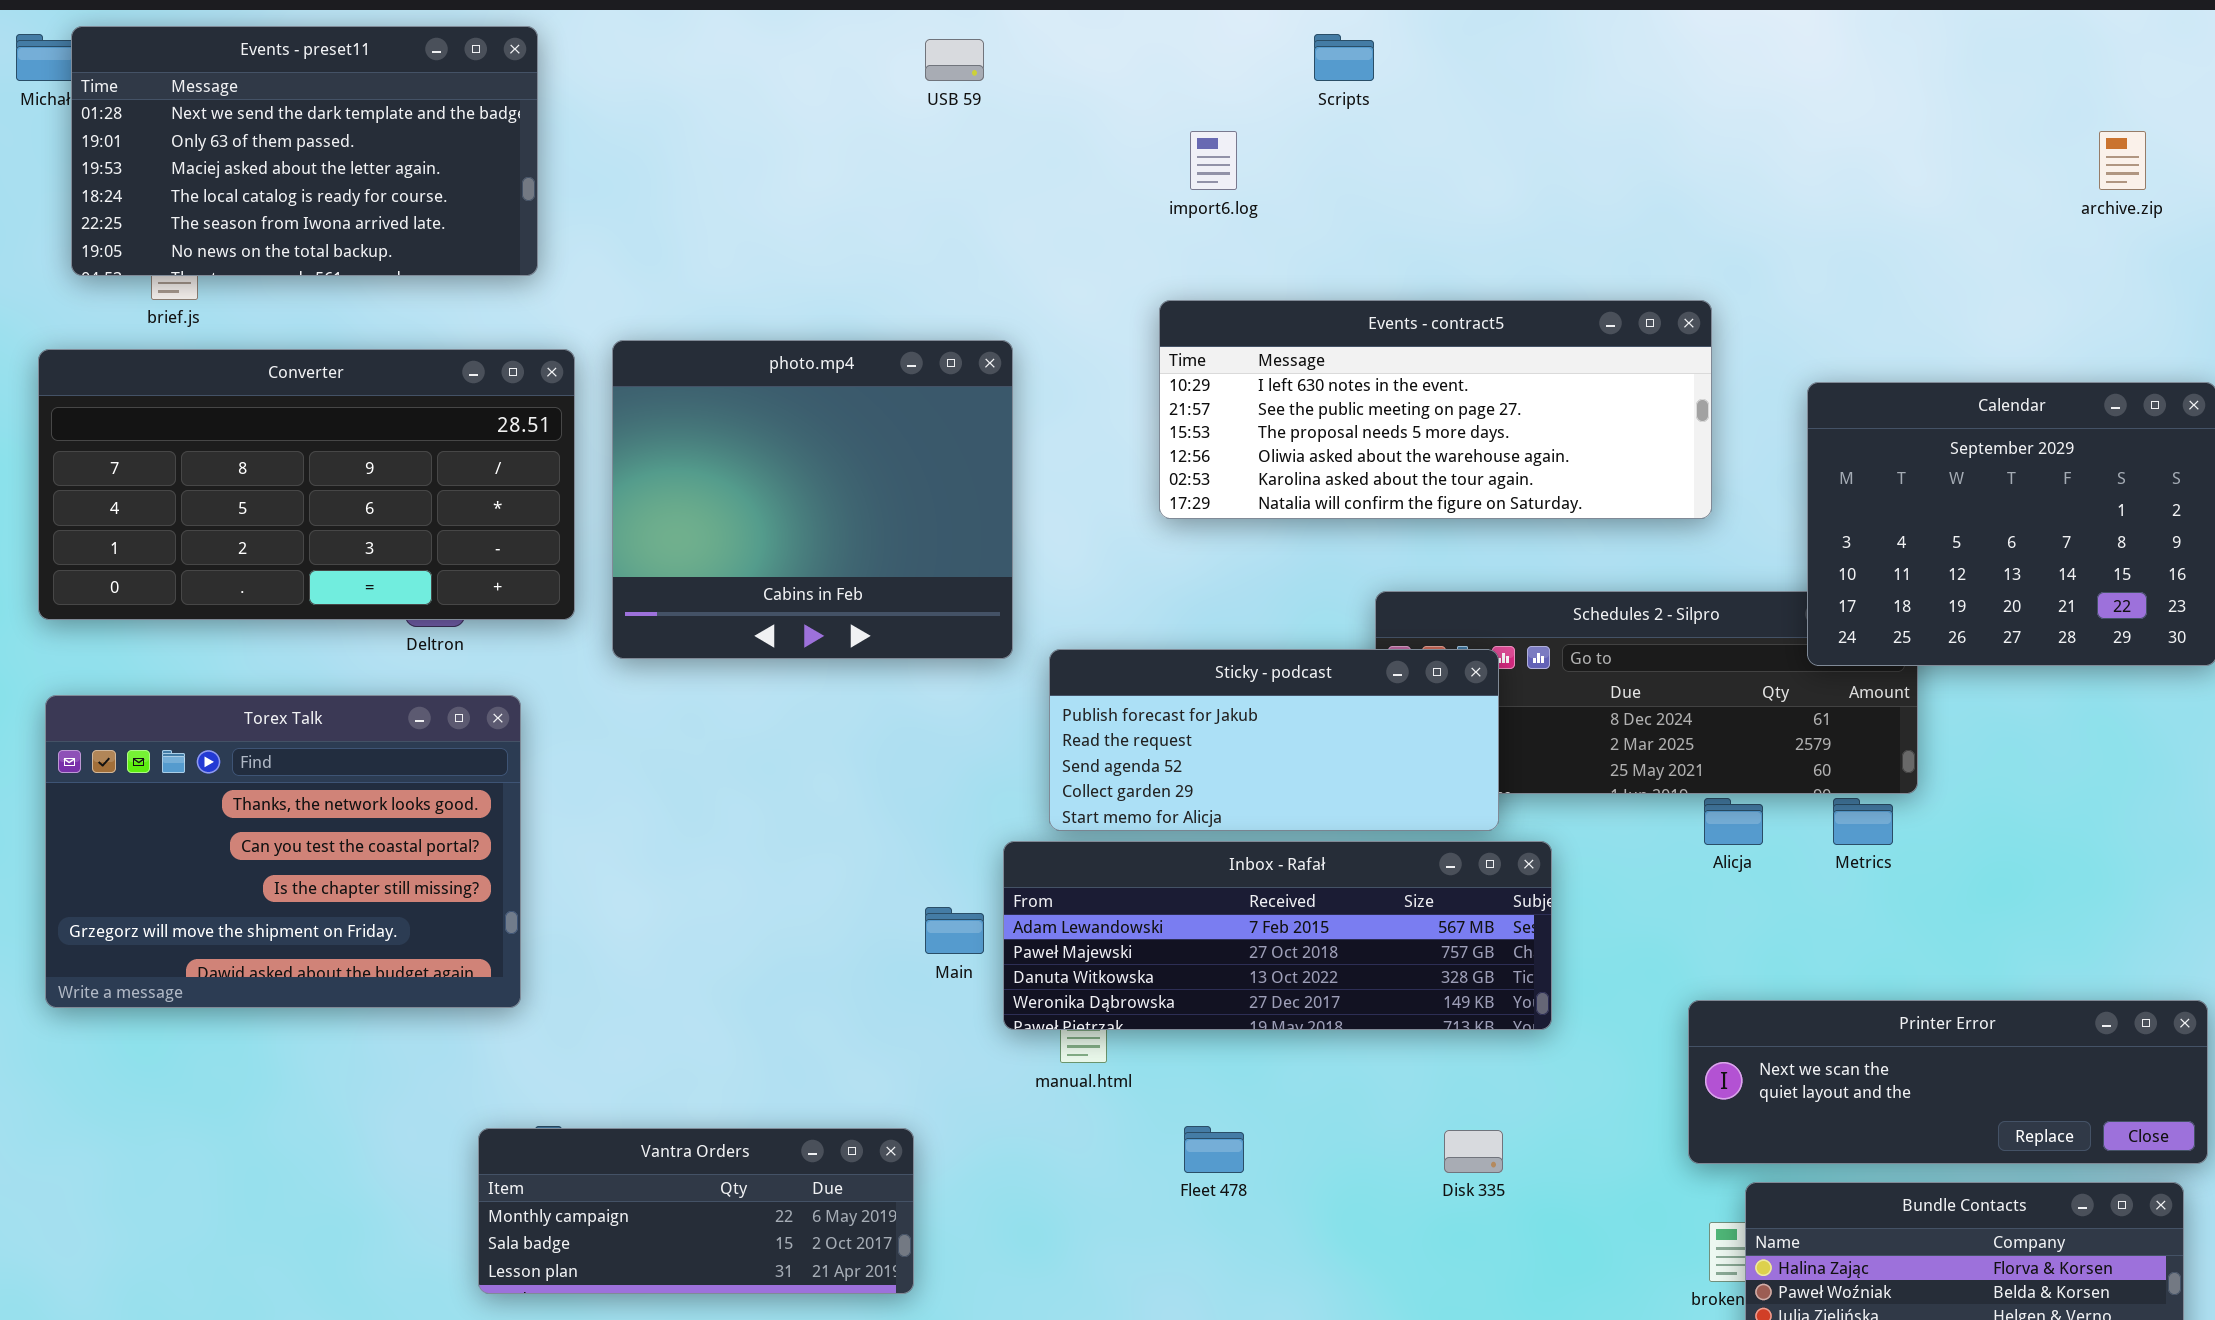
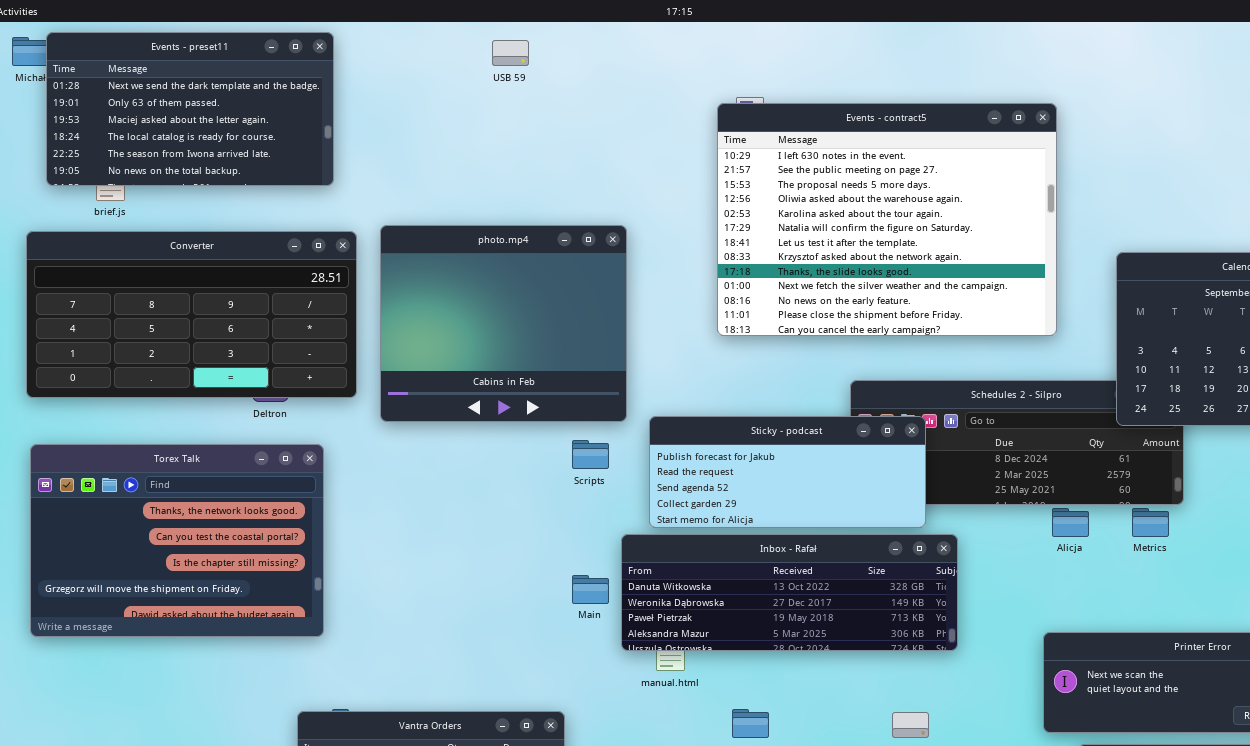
Scripts: [1314,34,1374,81] -> [572,440,609,469], moved
USB 59: [925,39,984,81] -> [492,40,529,66], moved
Events - contract5: [1159,300,1712,519] -> [717,103,1057,336], resized
Inbox - Rafał: [1003,841,1552,1030] -> [621,534,958,651], scrolled down 2 rows

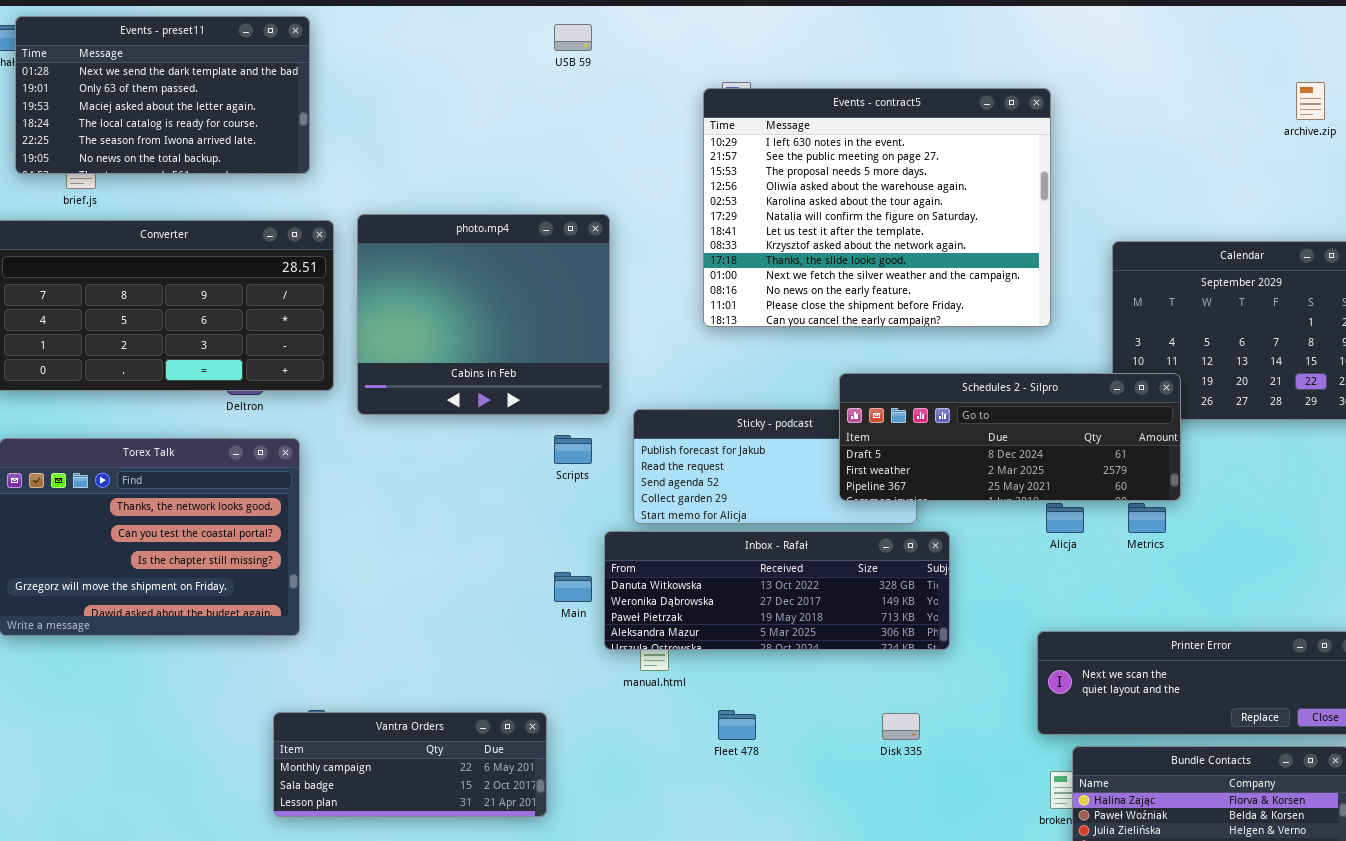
USB 59: [492,40,529,66] -> [554,24,592,51], moved
Schedules 2 - Silpro: [850,380,1184,505] -> [839,373,1181,501], raised

